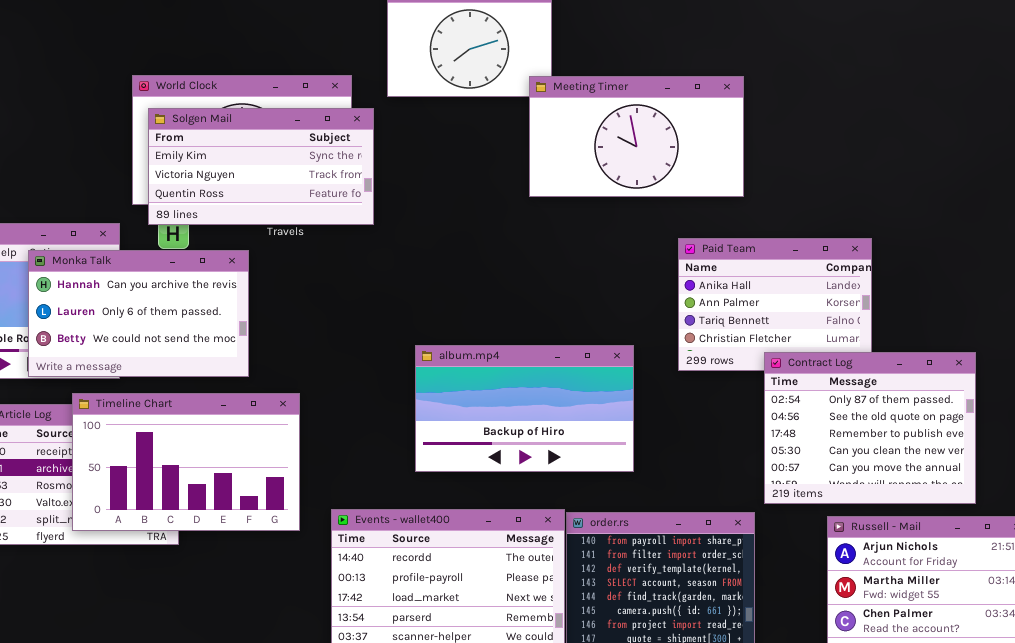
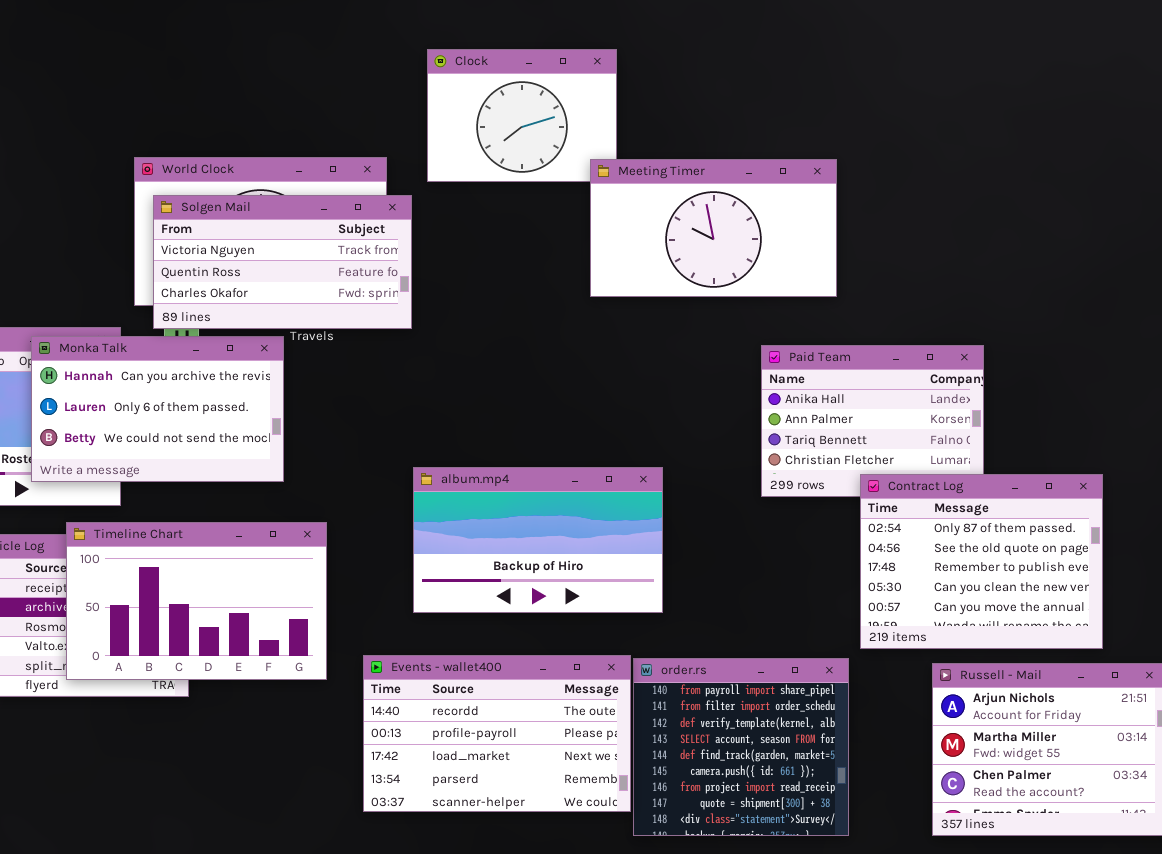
Solgen Mail: [148,108,374,225] -> [153,195,412,329], scrolled down 1 row
Monka Talk: [28,250,249,377] -> [31,336,284,482], moved
album.mp4: [415,345,634,472] -> [413,467,663,613], moved

